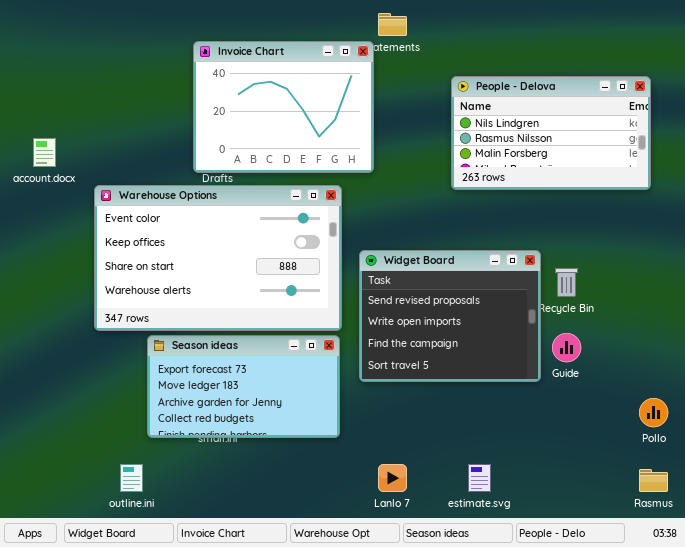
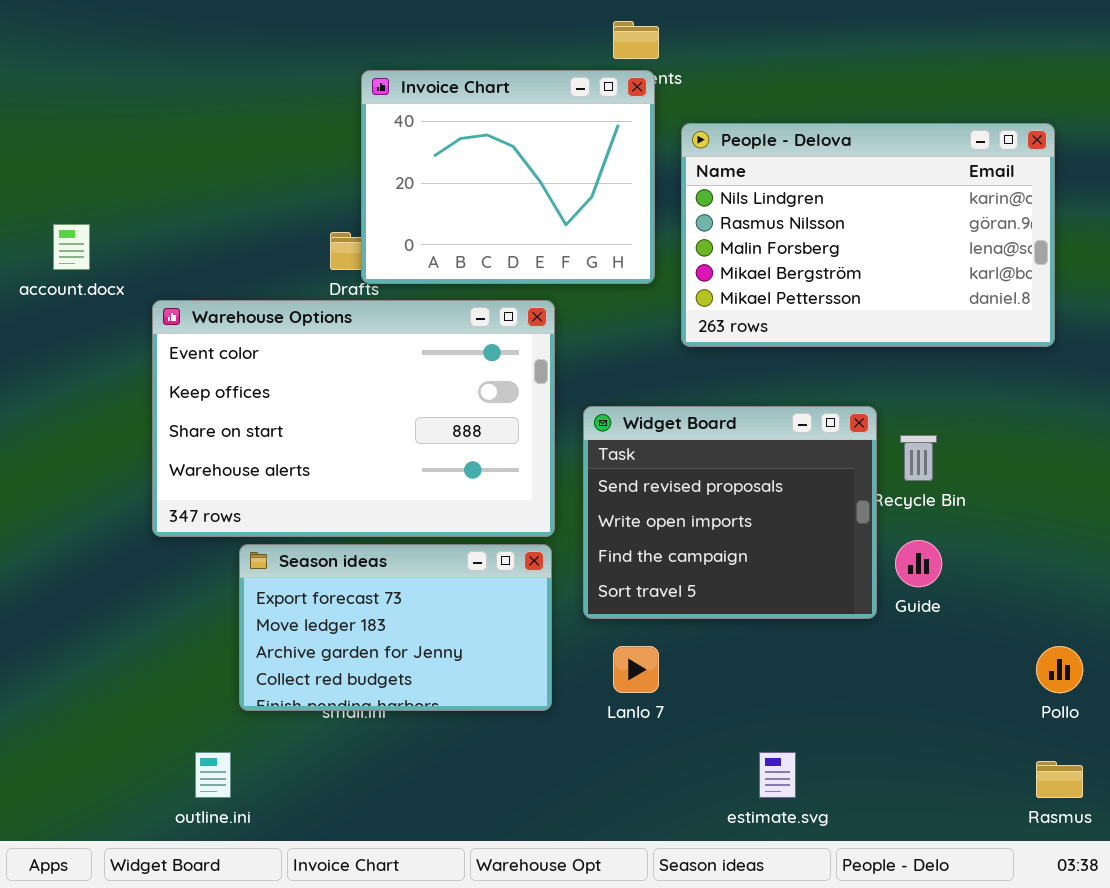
Invoice Chart: [193,41,374,173] -> [361,70,655,284], moved
People - Delova: [451,76,651,190] -> [681,123,1055,347], resized
Lanlo 7: [378,464,407,492] -> [613,646,659,693], moved

